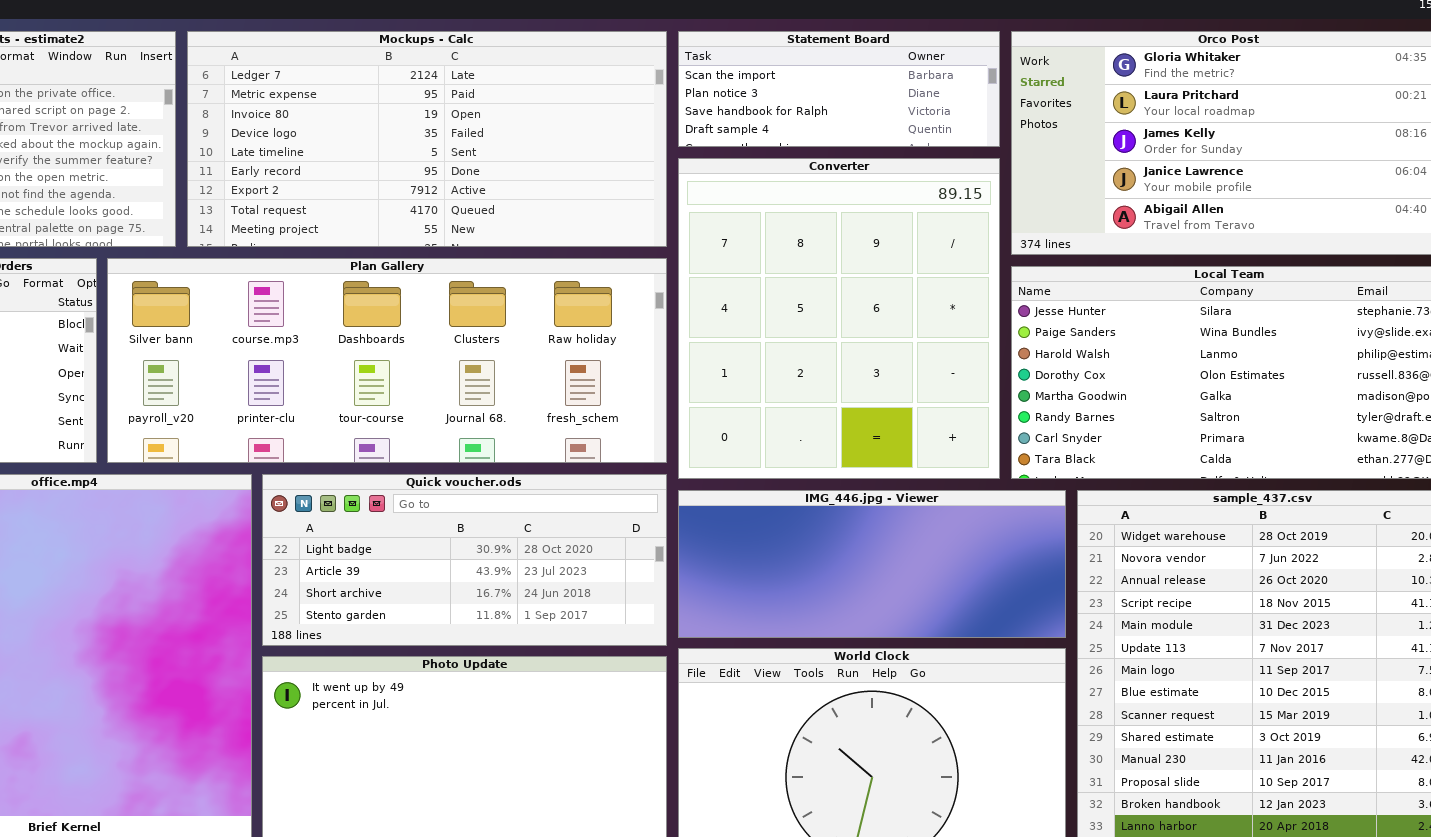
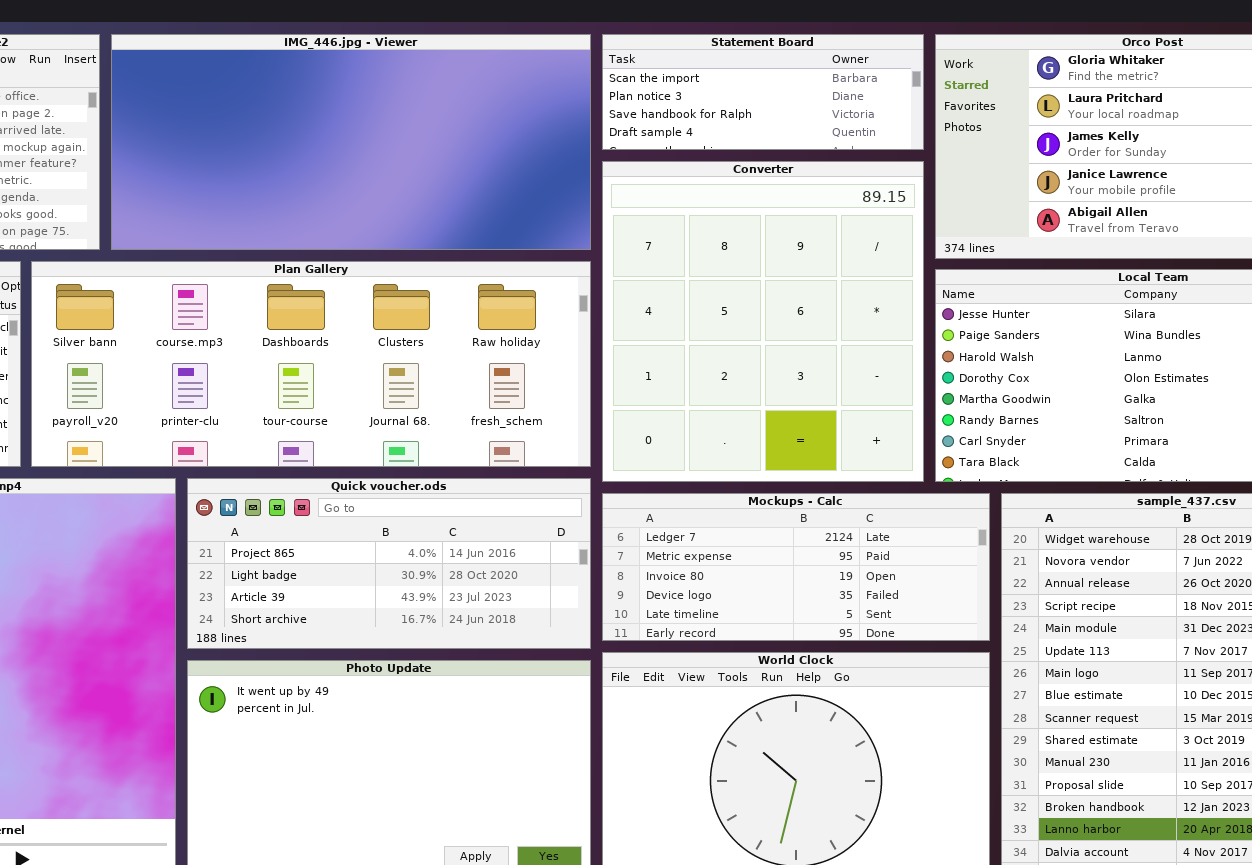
Mockups - Calc: [187,31,667,247] -> [602,493,990,641], moved, resized
Quick voucher.ods: [262,474,667,646] -> [187,478,591,649], scrolled up 1 row
IMG_446.jpg - Viewer: [678,490,1066,638] -> [111,34,591,250], moved, resized

